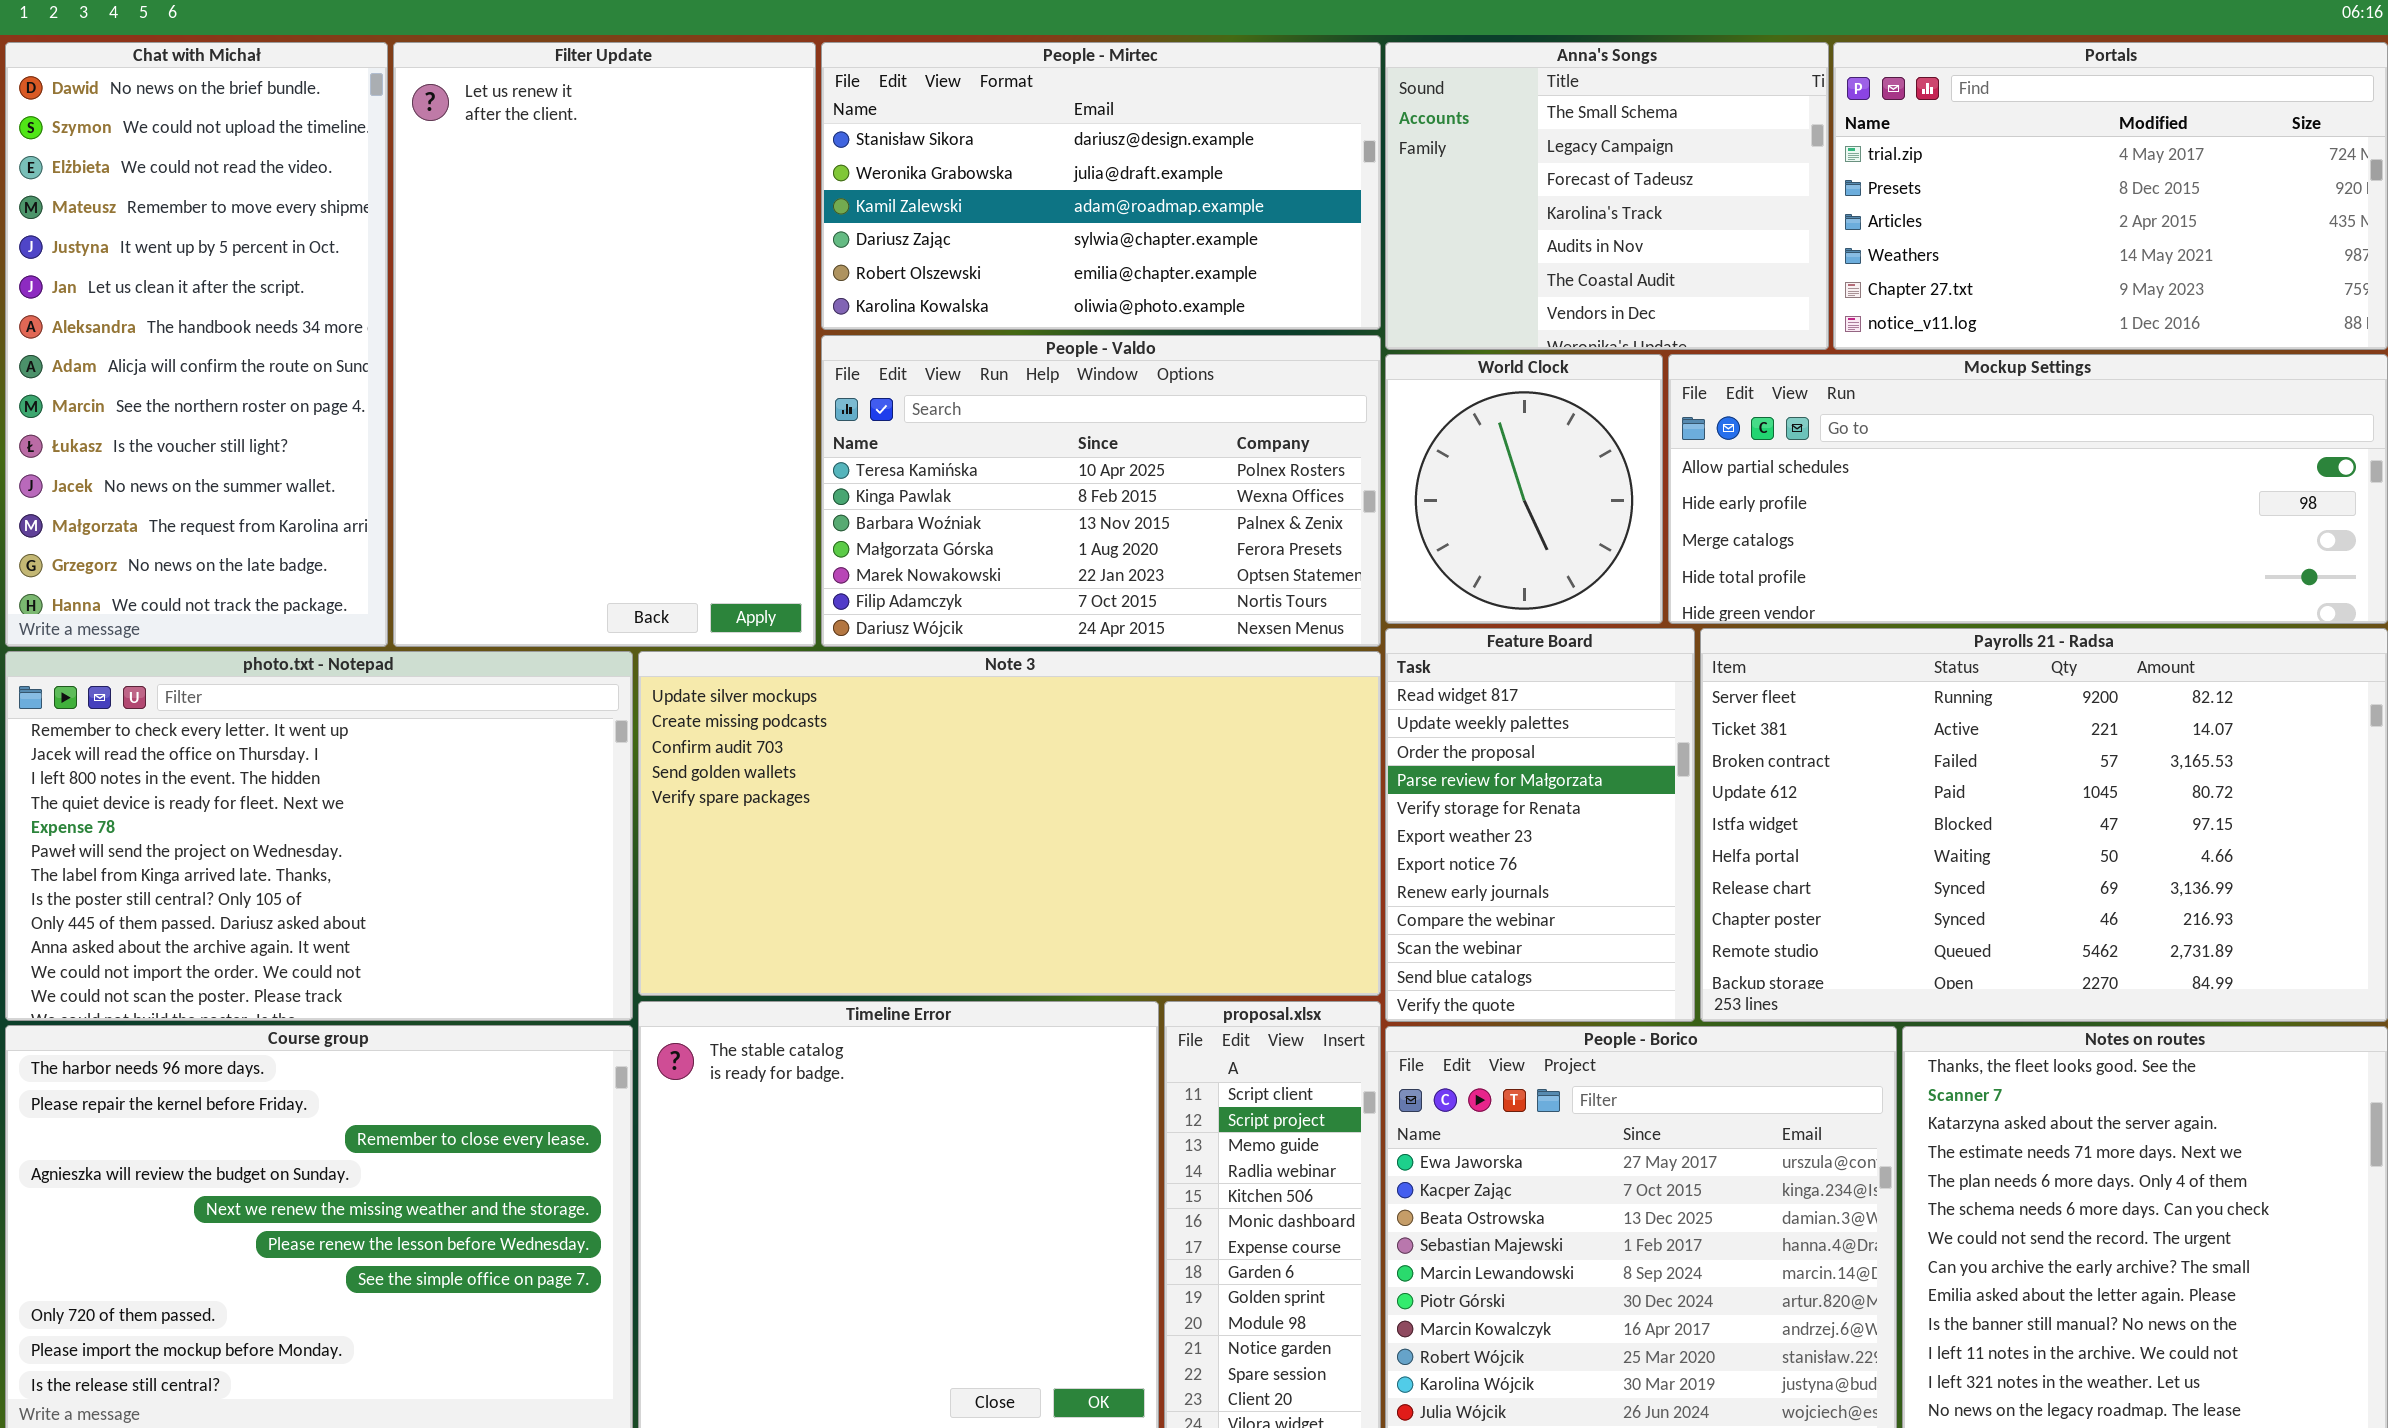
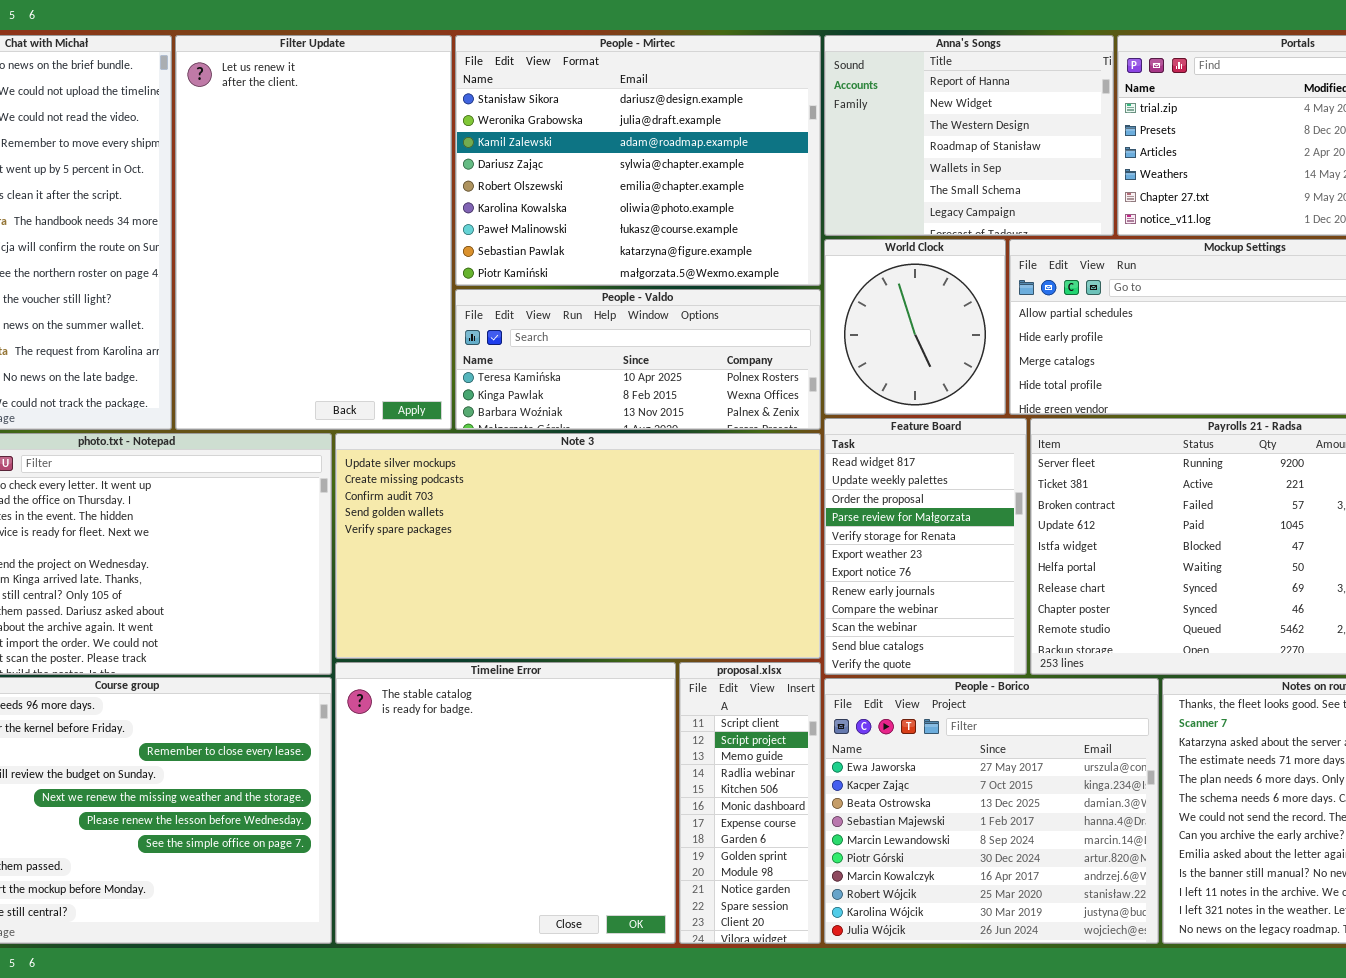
People - Mirtec: [821,42,1381,330] -> [455,35,821,286], resized
Anna's Songs: [1385,42,1829,350] -> [824,35,1114,236], scrolled up 5 rows
People - Valdo: [821,335,1381,647] -> [455,289,821,430], resized

